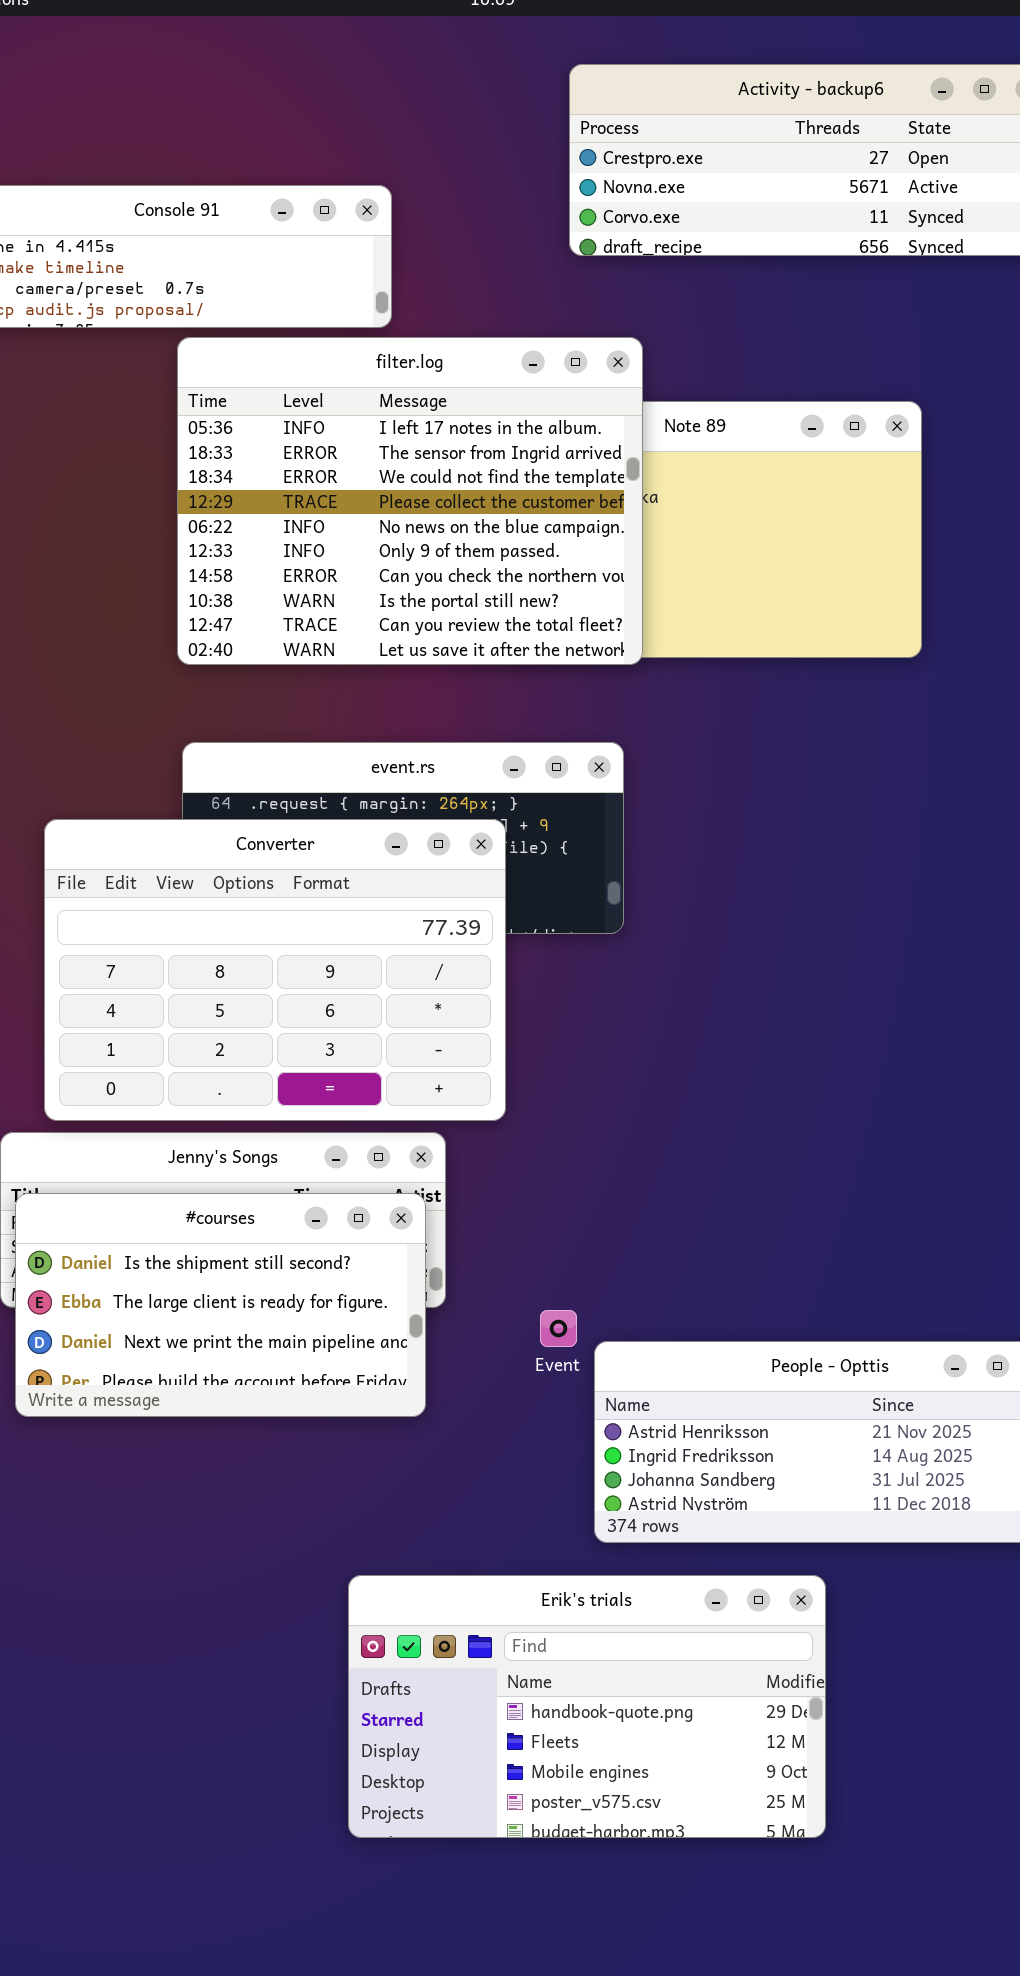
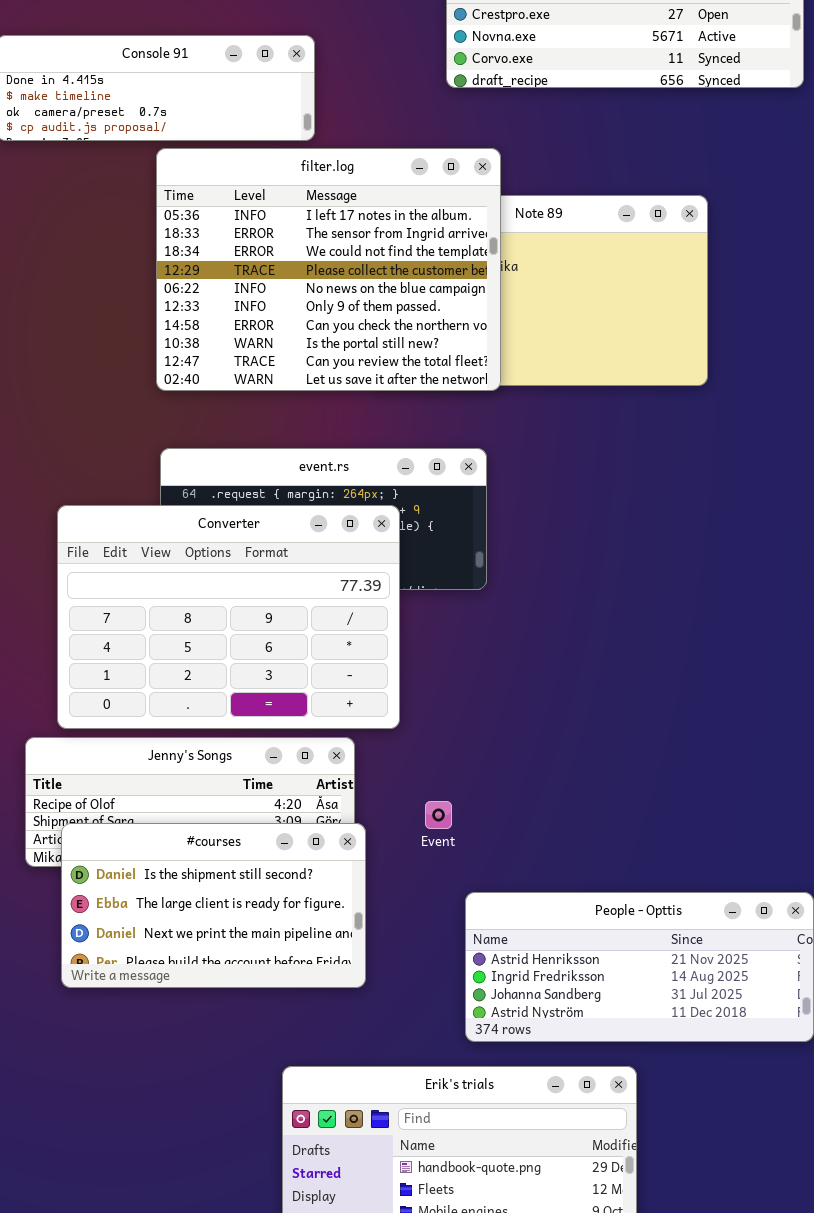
#courses: [15,1193,426,1417] -> [61,823,366,988], moved
Event: [540,1310,577,1347] -> [425,801,452,829], moved

